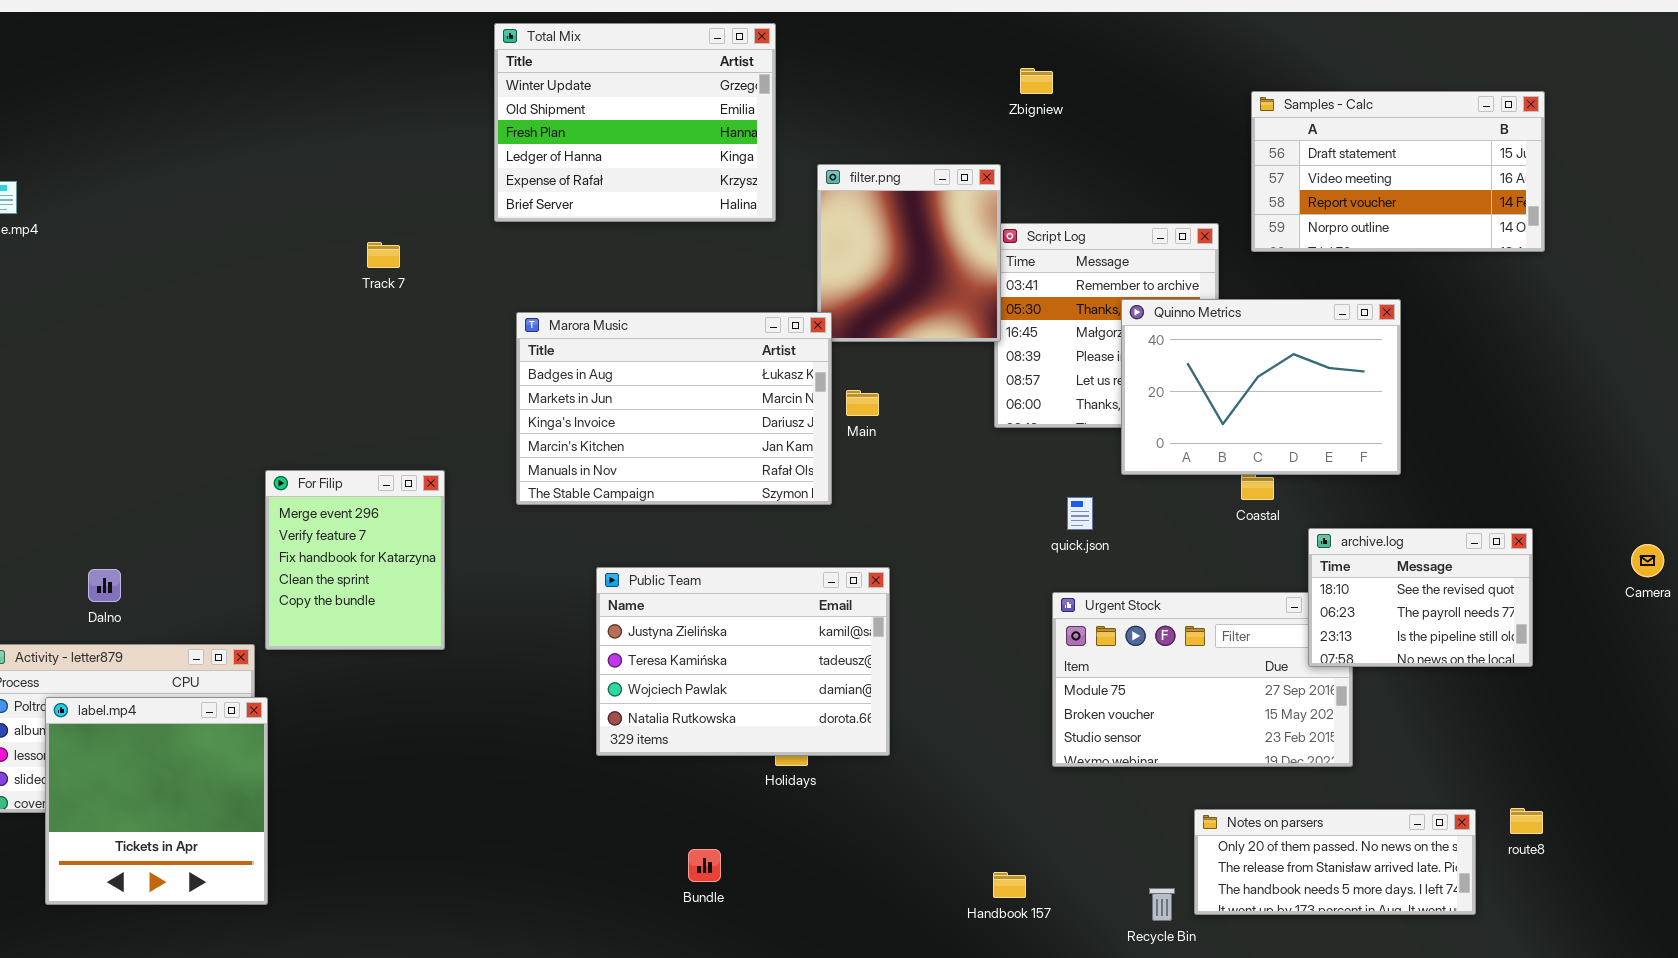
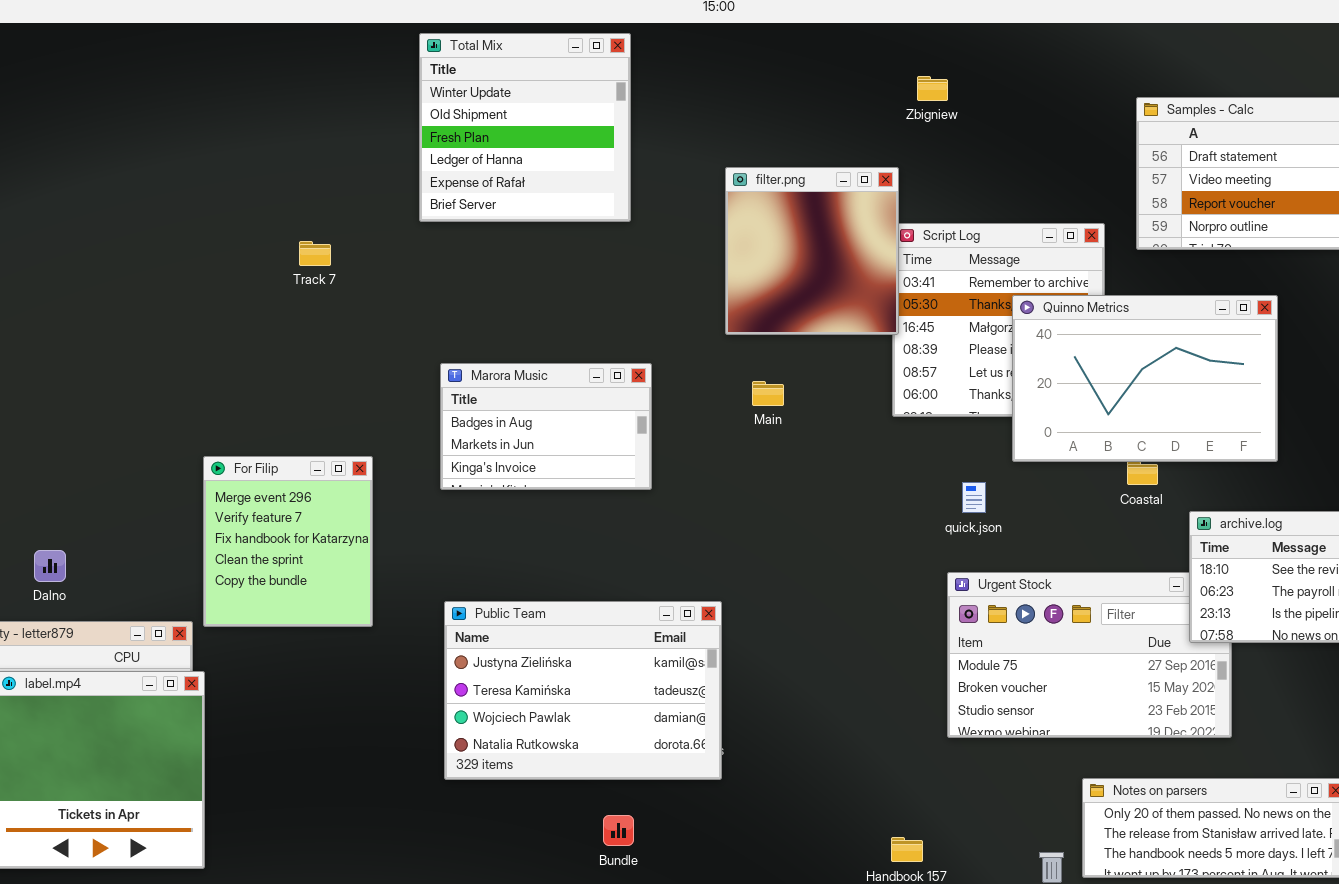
Total Mix: [494,23,776,222] -> [419,33,631,222], resized
Marora Music: [516,312,832,505] -> [440,363,652,490], resized
Public Team: [596,567,890,756] -> [444,601,722,780], moved

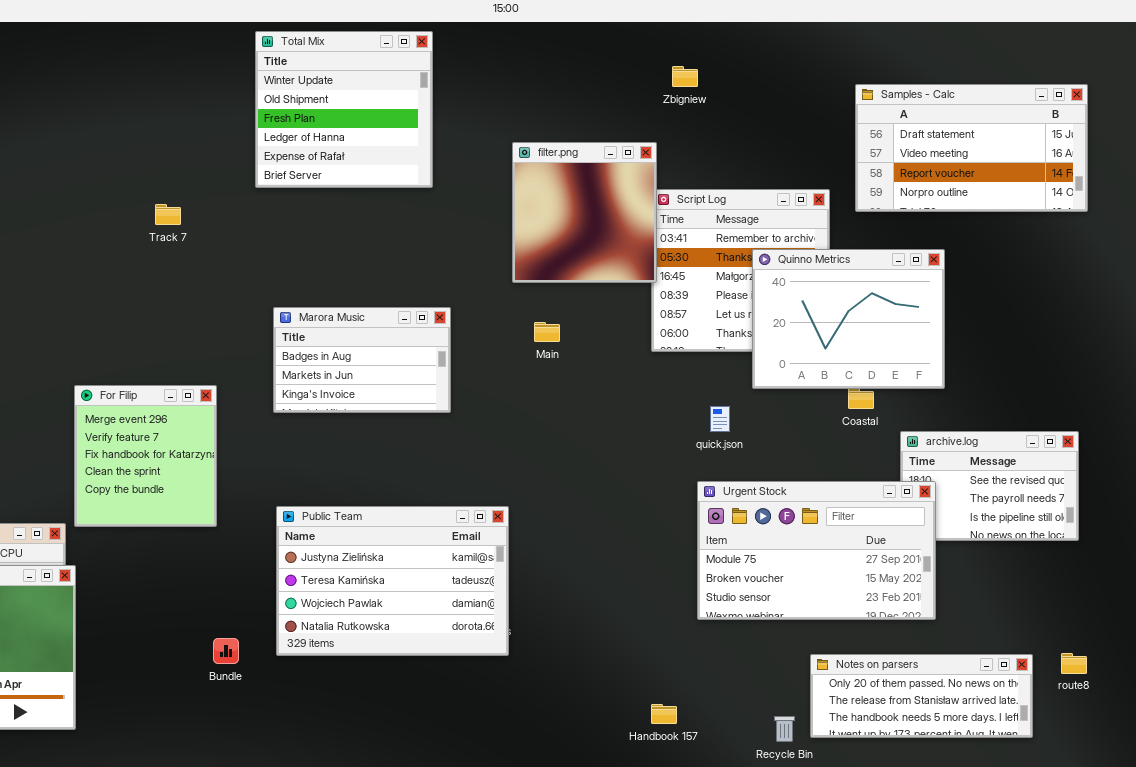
Quinno Metrics: [1012,295,1278,462] -> [752,249,945,389], resized
Urgent Stock: [947,572,1232,738] -> [697,481,936,620], raised
Bundle: [603,815,634,846] -> [213,638,239,664], moved

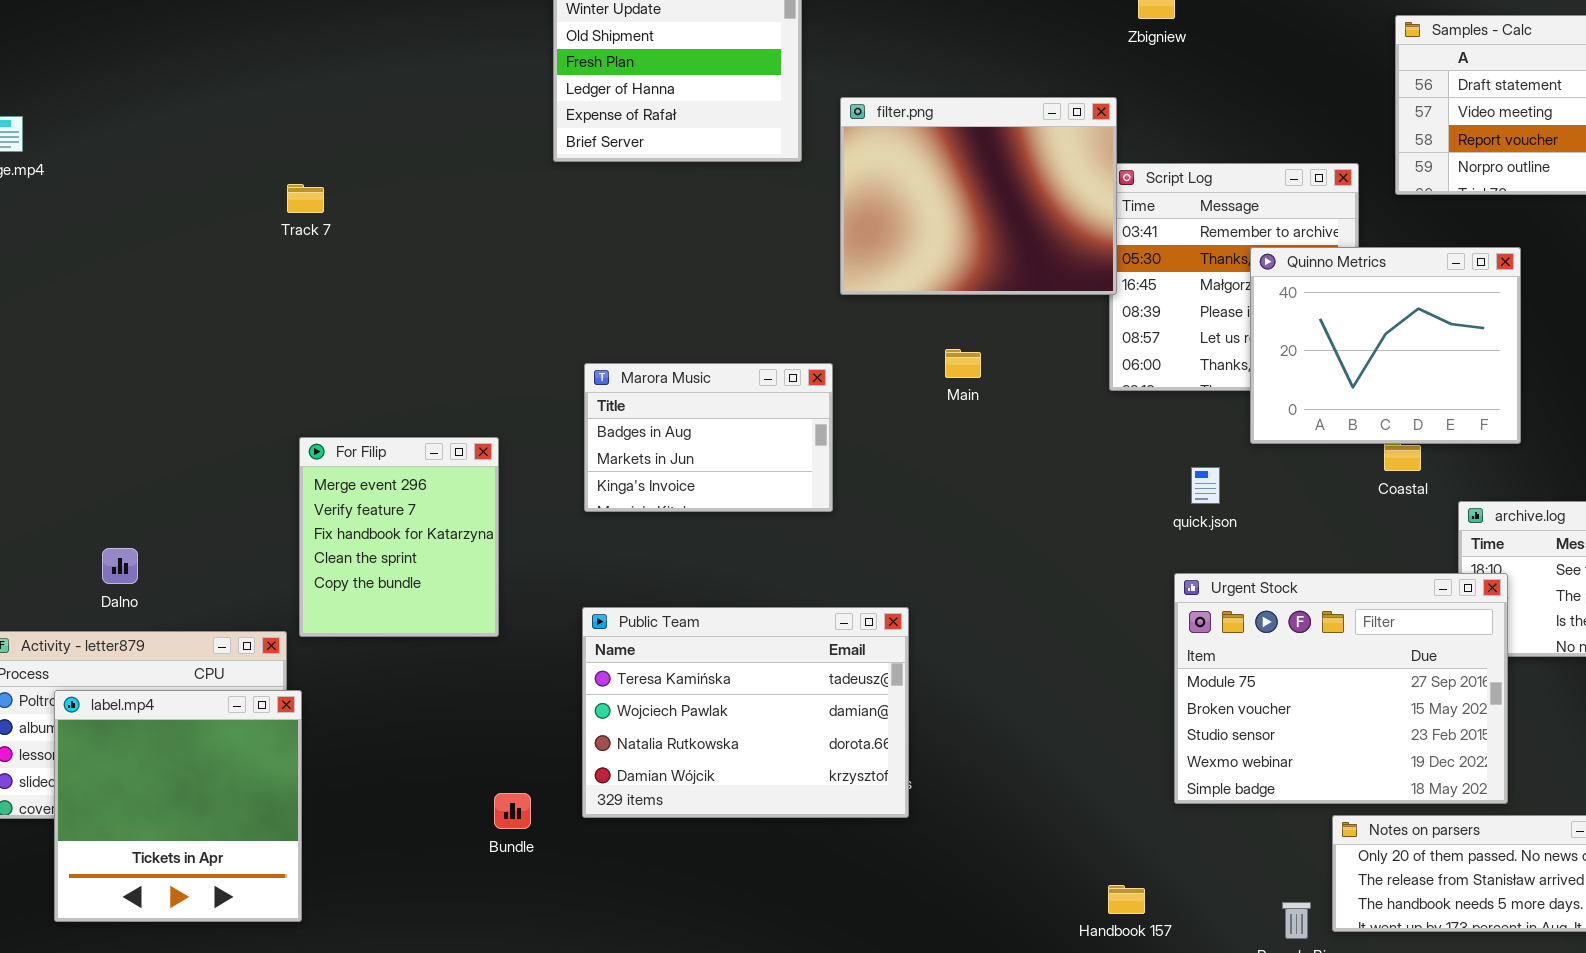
filter.png: [512,142,657,283] -> [840,97,1117,295], resized
Track 7: [155,204,181,225] -> [287,184,324,213], moved
Marora Music: [273,307,451,413] -> [584,363,833,512], moved
Urgent Stock: [697,481,936,620] -> [1174,573,1508,804], resized
Public Team: [276,506,509,656] -> [582,607,909,818], scrolled down 1 row

